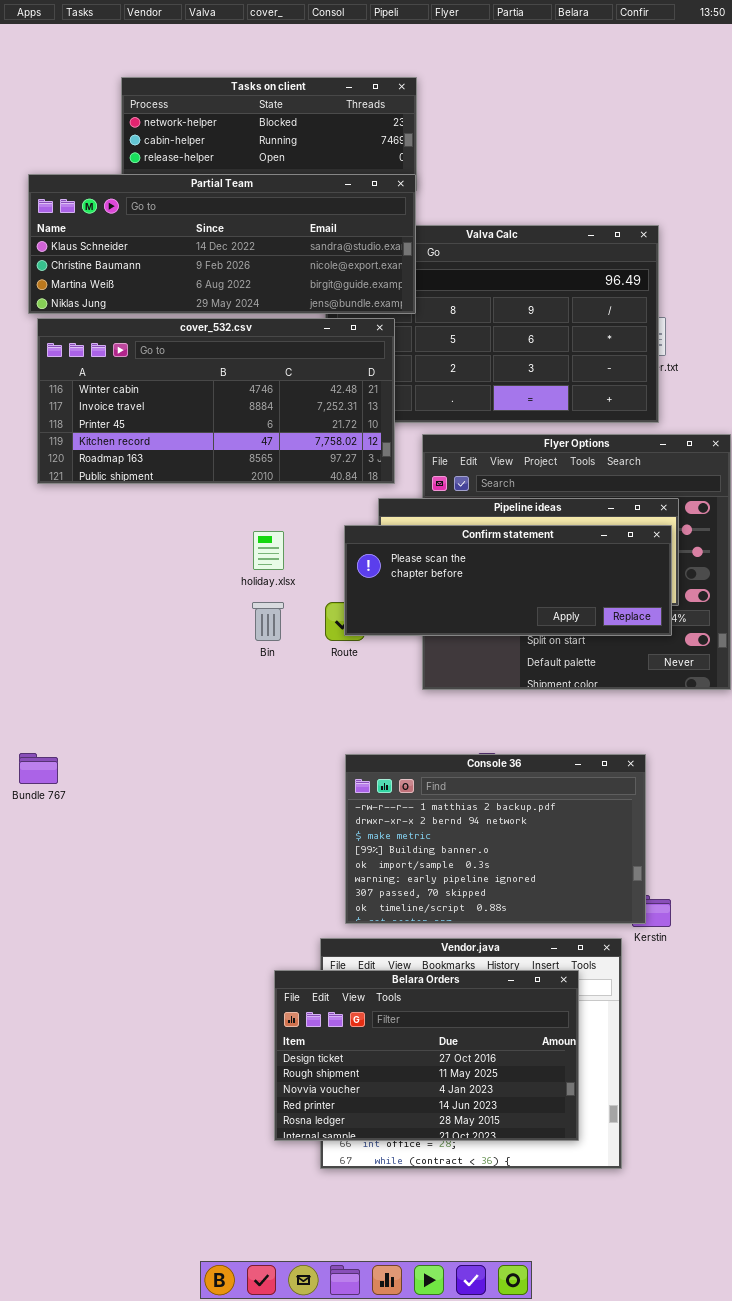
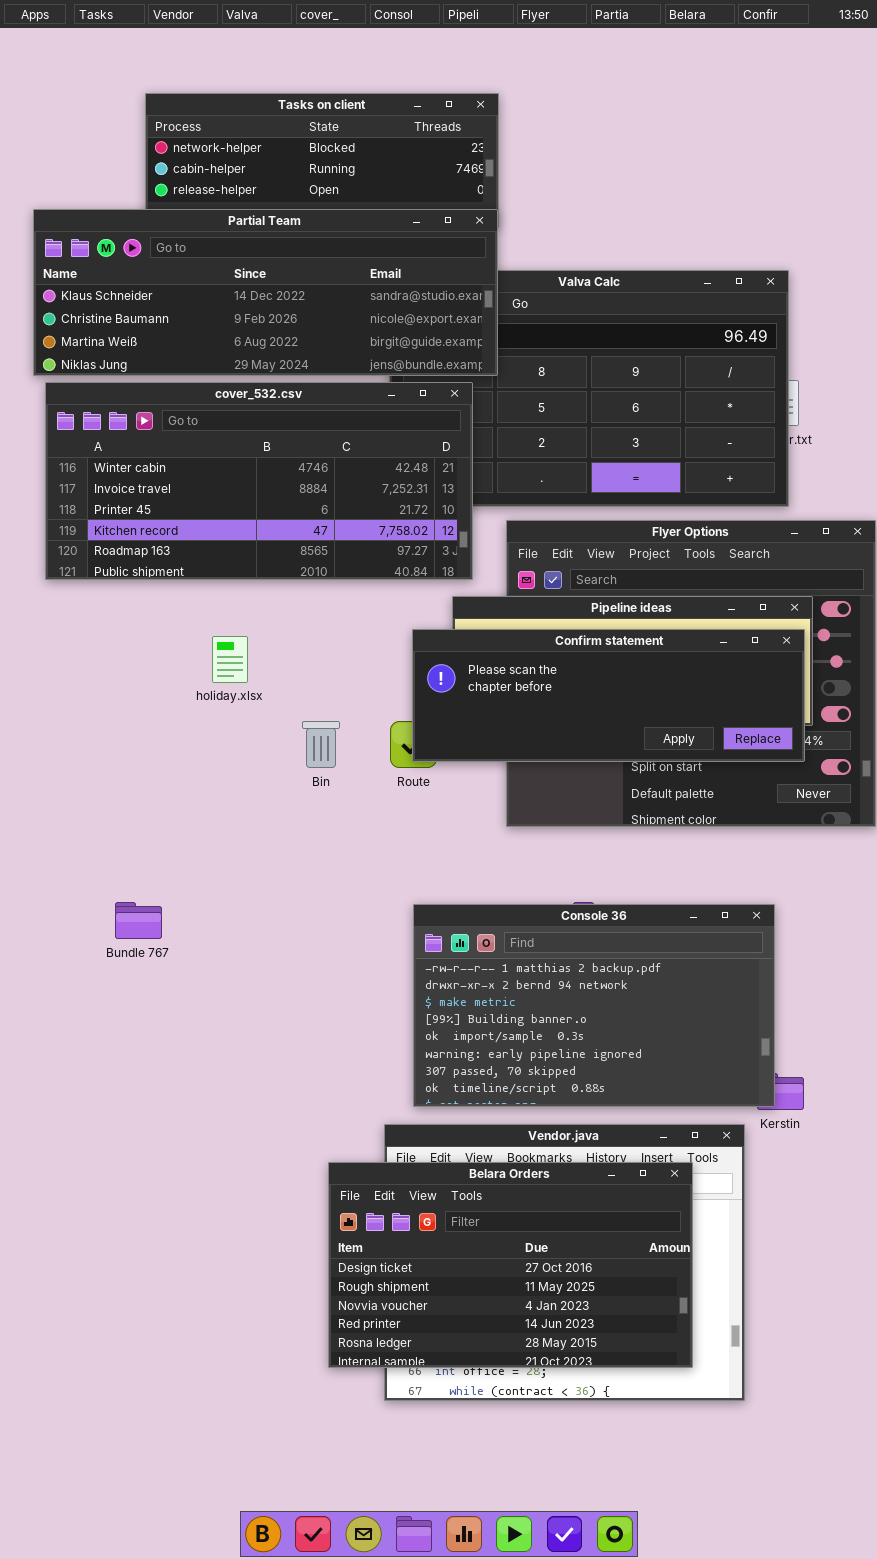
holiday.xlsx: [253,531,284,570] -> [212,636,248,683], moved
Bundle 767: [19,753,58,784] -> [115,902,162,939], moved

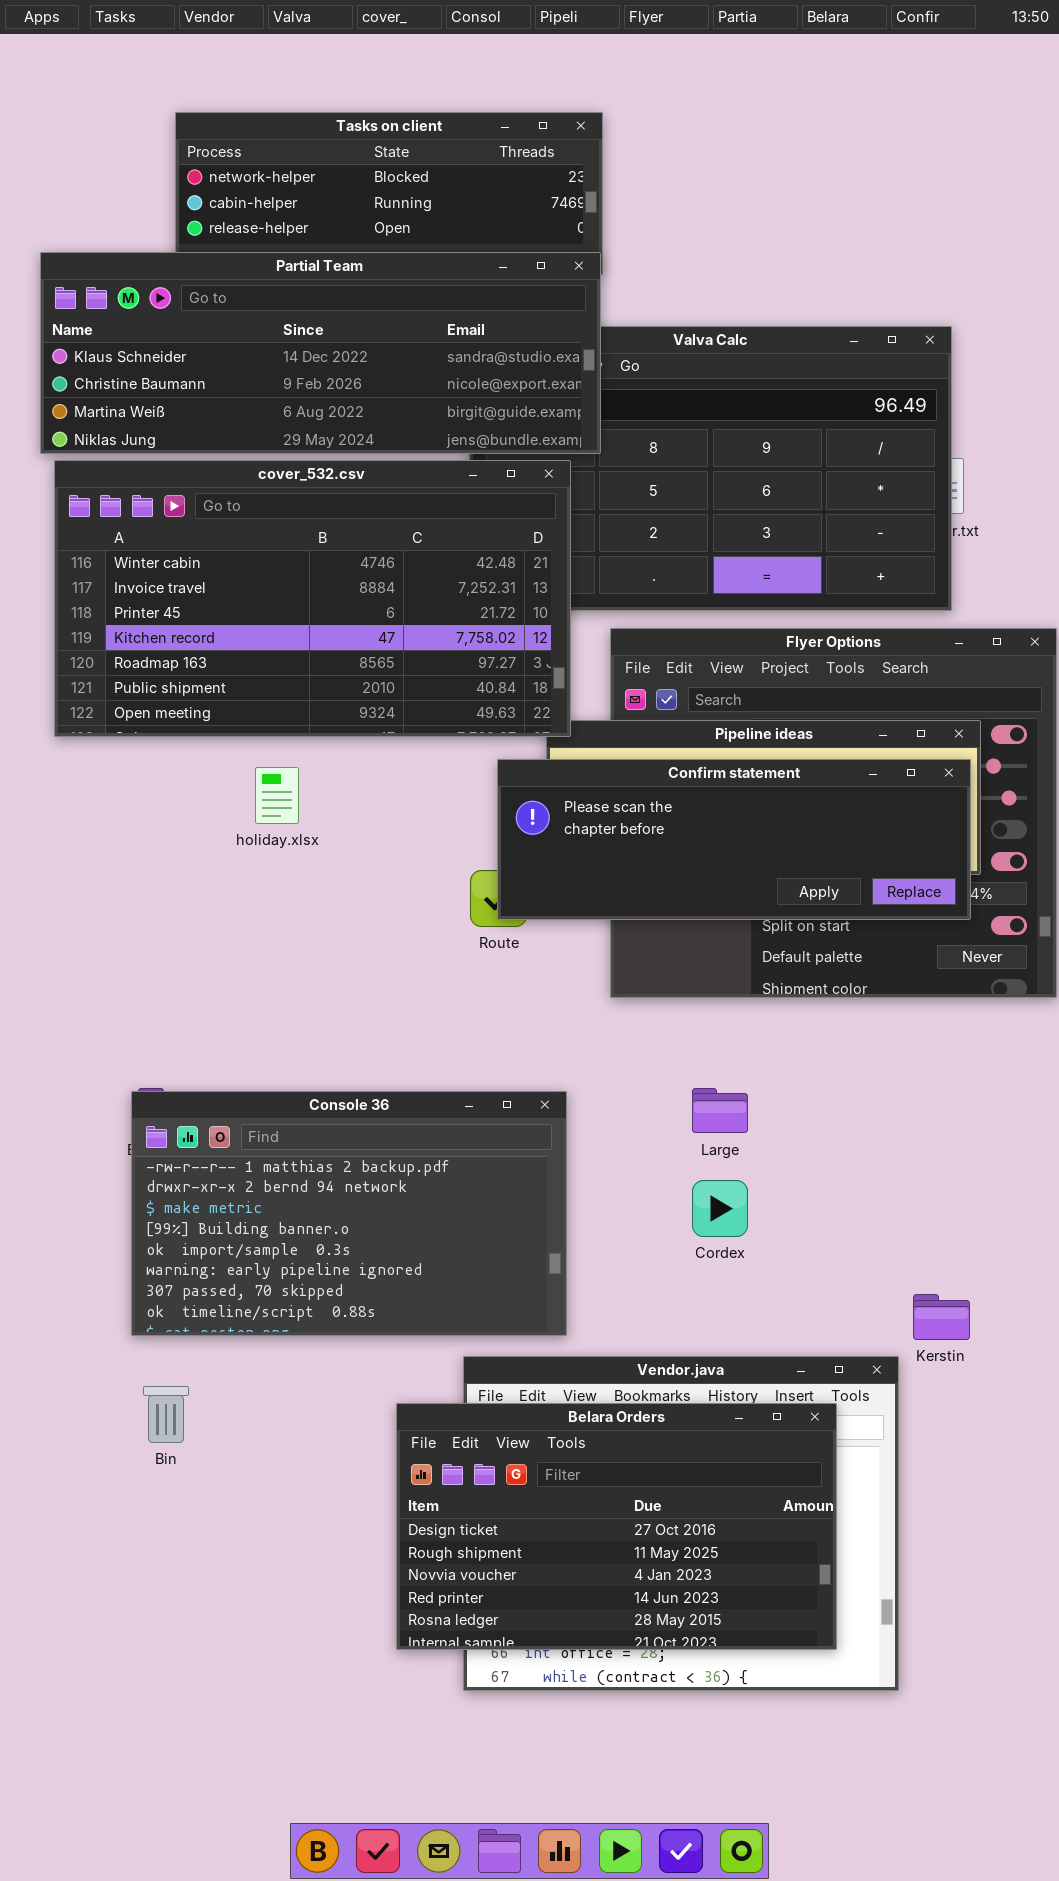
cover_532.csv: [45,382,473,580] -> [54,460,571,737], resized
Bin: [302,721,340,768] -> [143,1386,189,1443], moved
Console 36: [413,904,775,1107] -> [131,1091,567,1336], moved

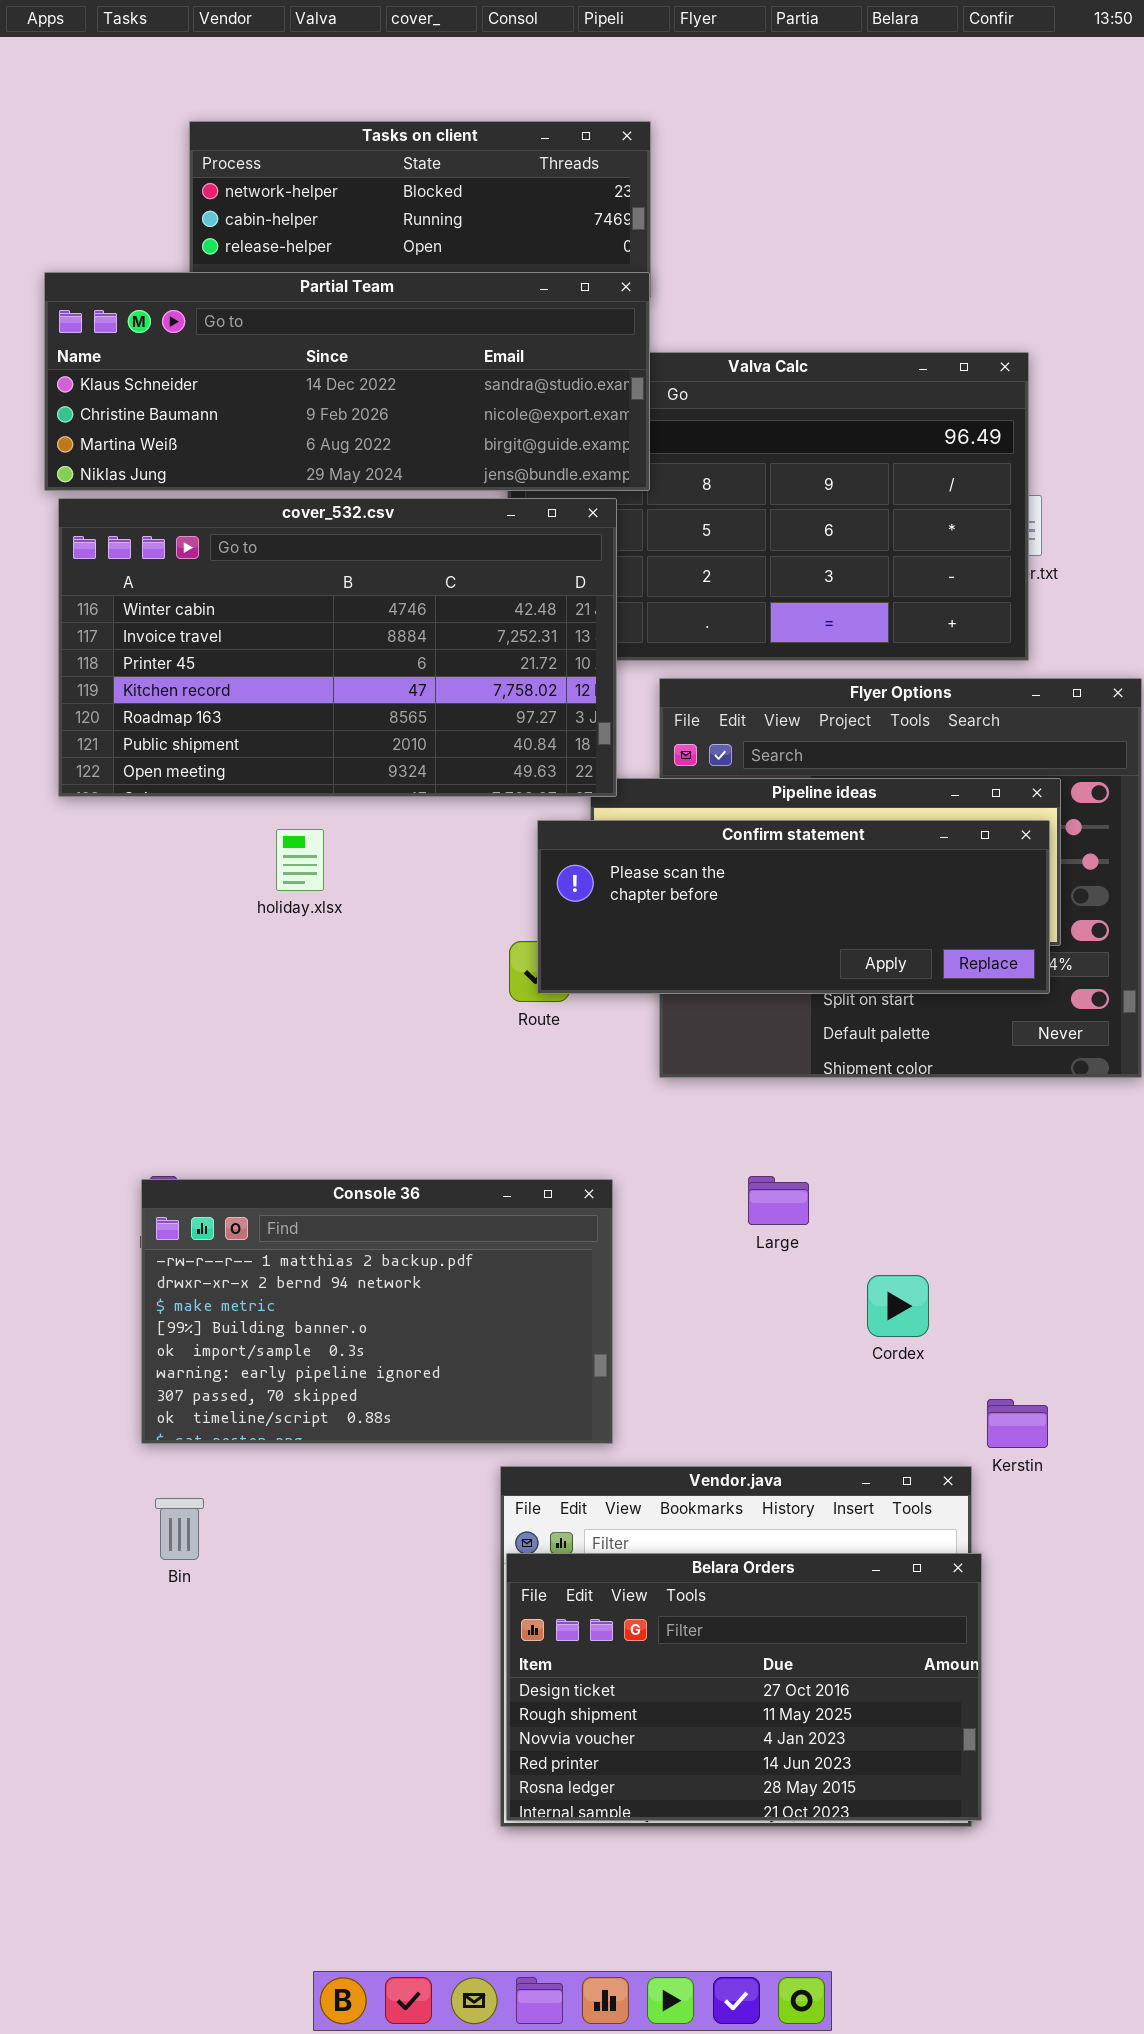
Cordex: [692,1180,748,1237] -> [867,1275,929,1337], moved
Belara Orders: [396,1403,837,1650] -> [506,1553,982,1821], moved

